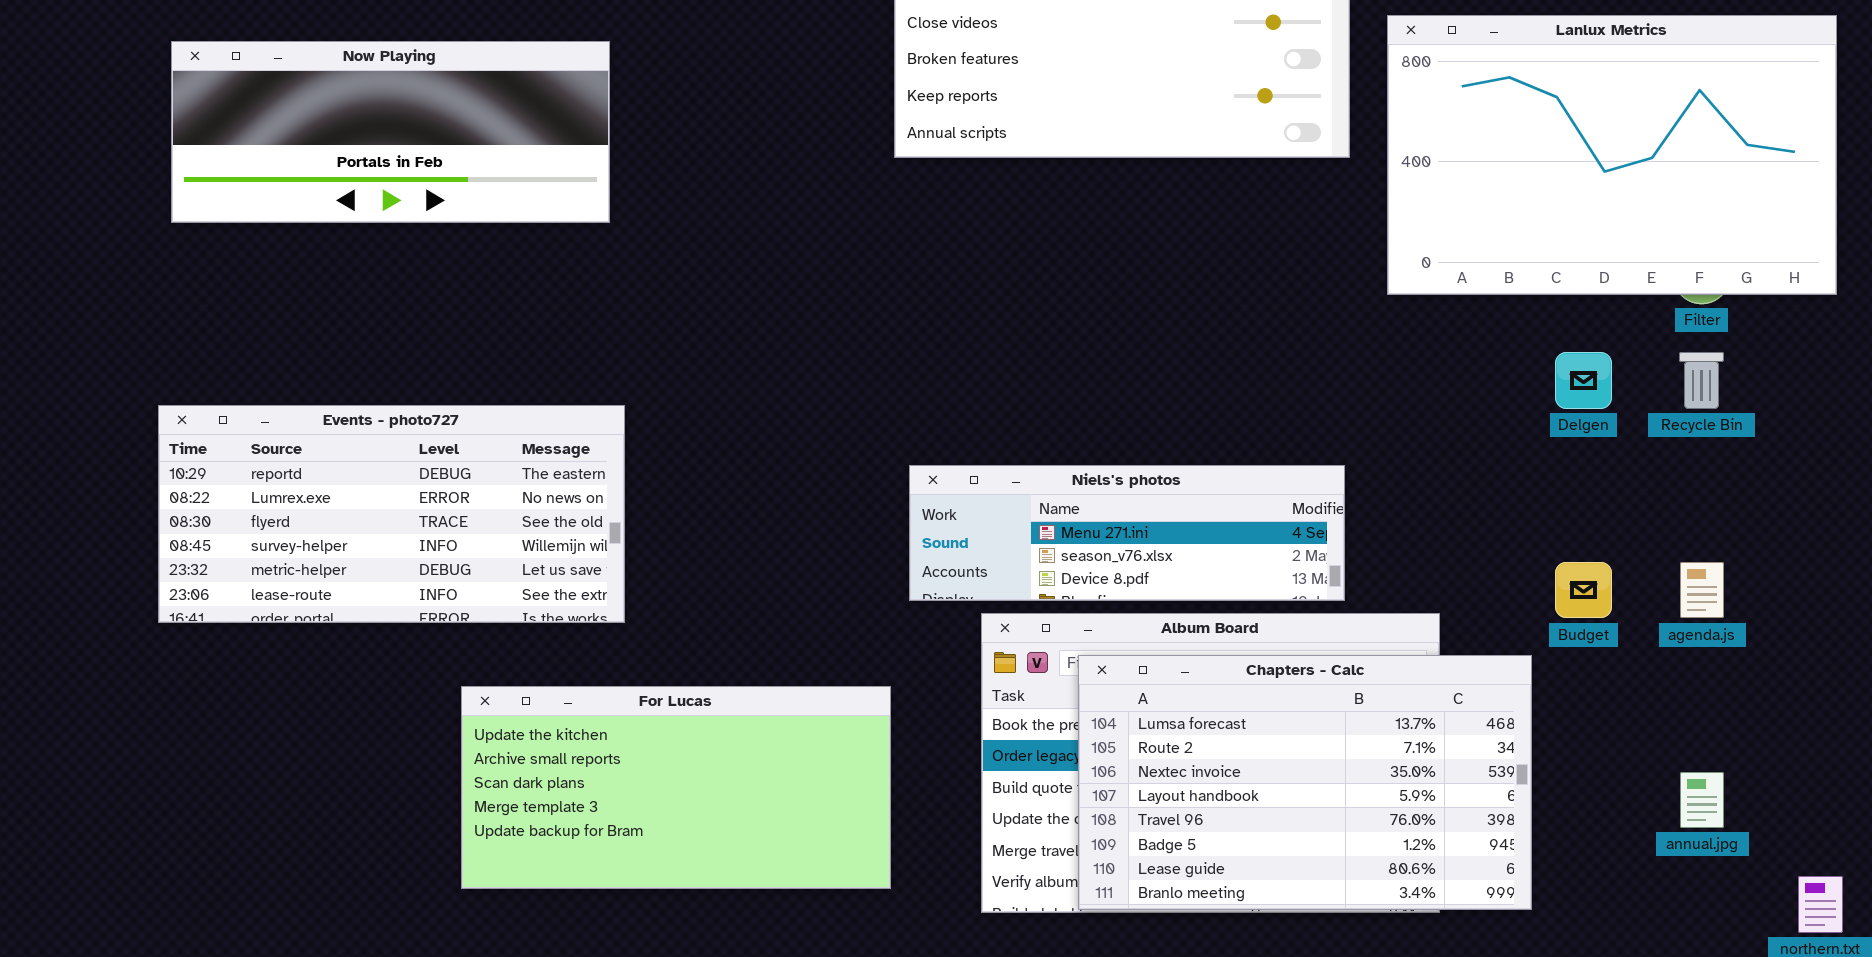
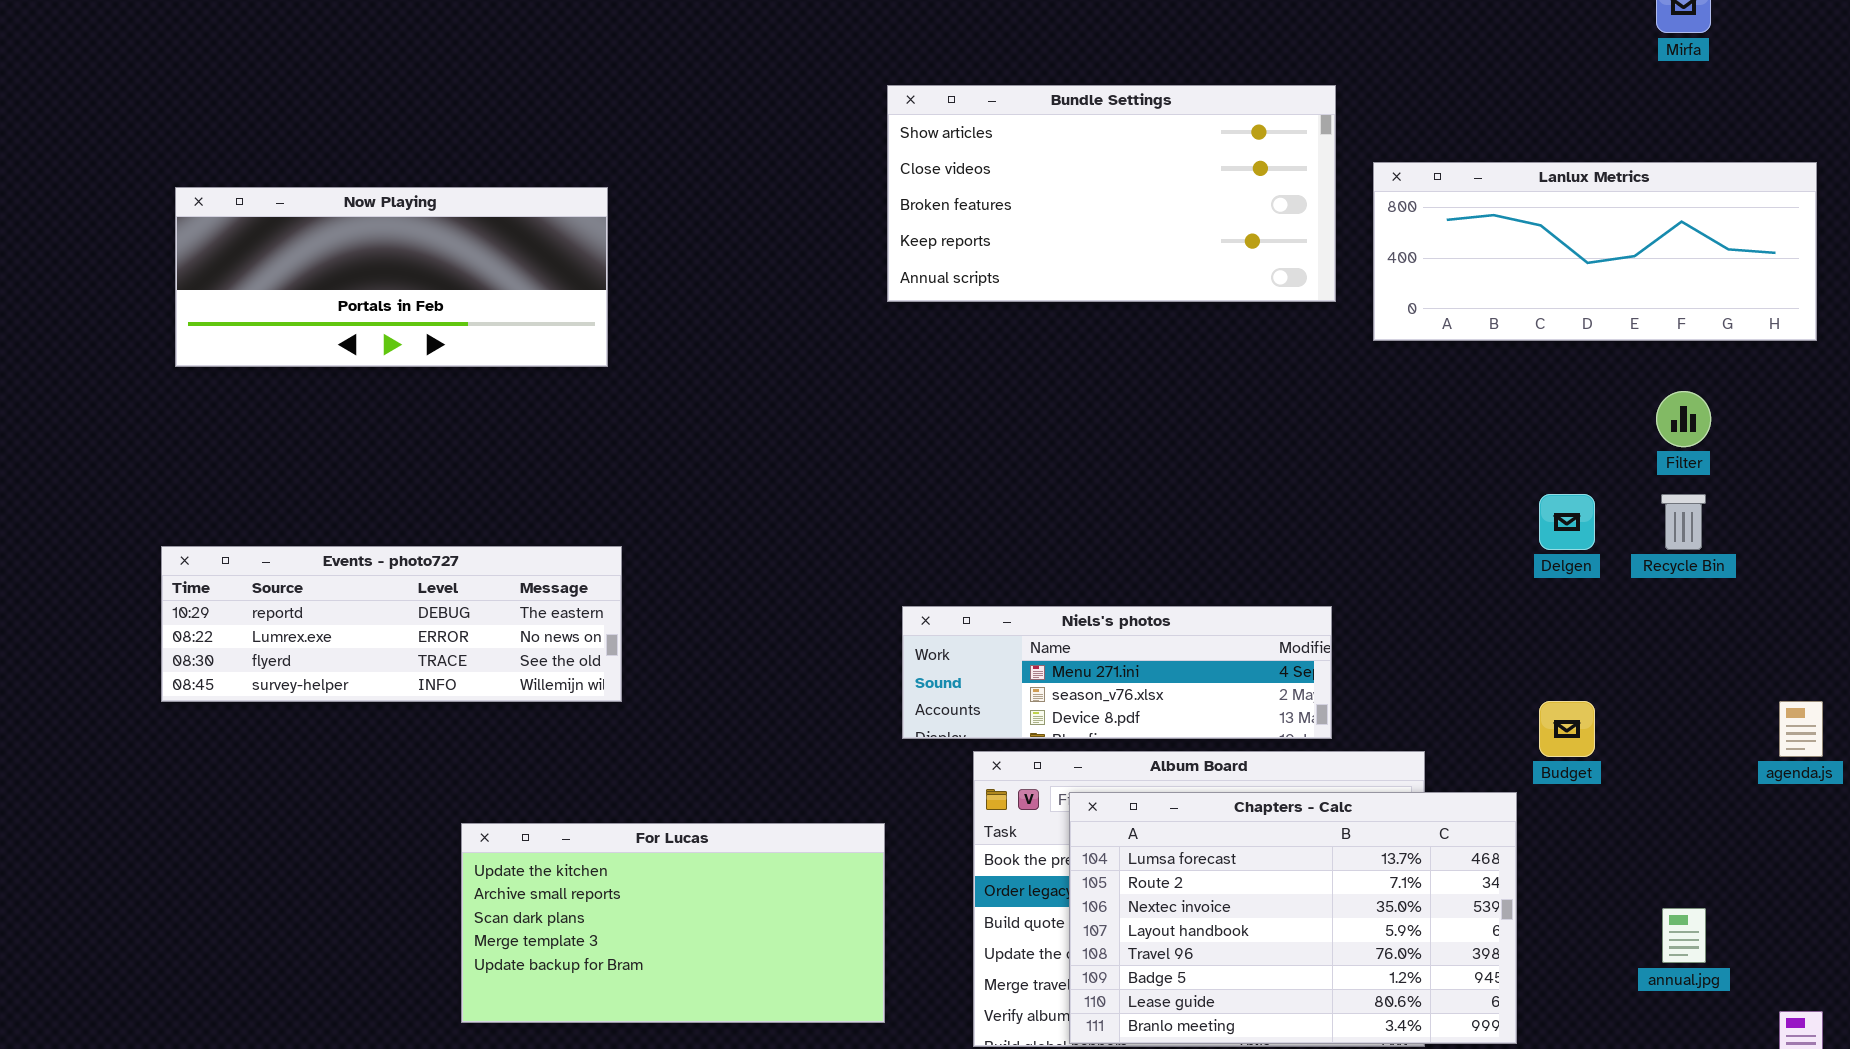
Lanlux Metrics: [1387,15,1837,295] -> [1373,162,1817,341], resized
Events - photo727: [158,405,625,623] -> [161,546,622,702], resized
agenda.js: [1680,562,1724,618] -> [1779,701,1823,757], moved

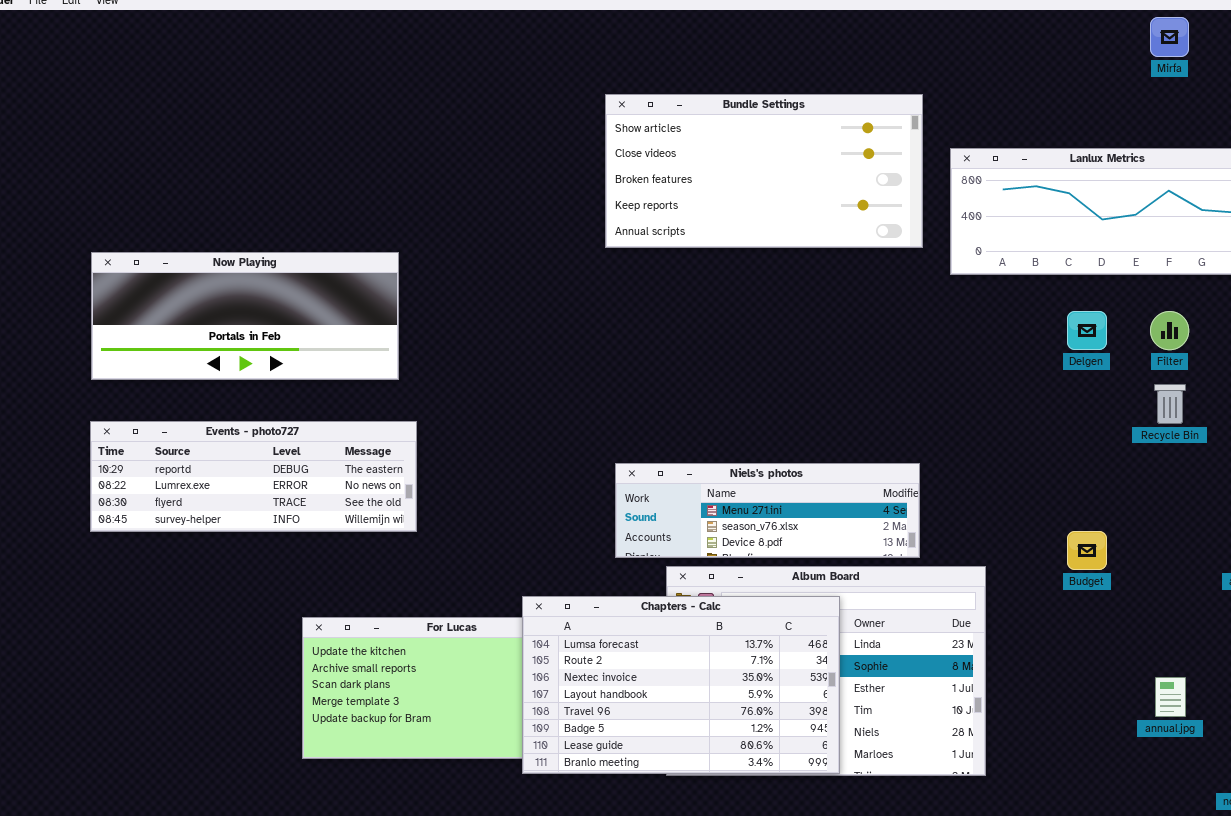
Now Playing: [175,187,608,367] -> [91,252,399,380], moved
Delgen: [1539,494,1595,550] -> [1067,311,1107,350], moved
Chapters - Calc: [1069,792,1517,1044] -> [522,596,840,774], moved

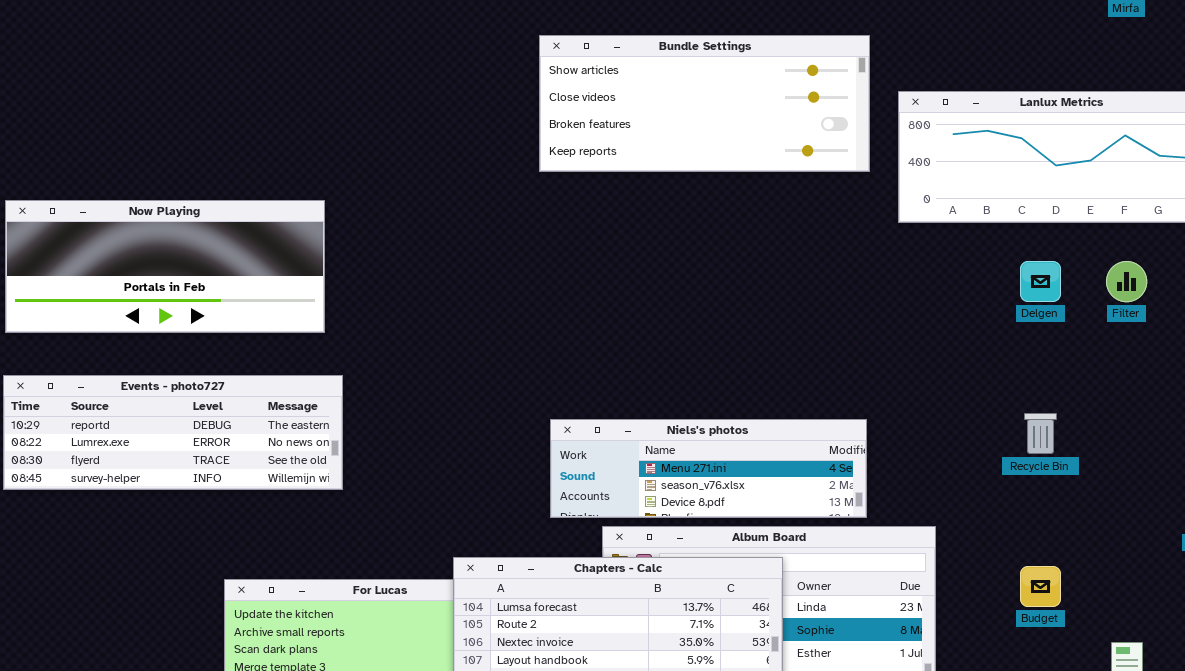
Bundle Settings: [605,94,923,248] -> [539,35,870,172], resized
Recycle Bin: [1154,384,1186,424] -> [1024,413,1057,454], moved
Budget: [1067,531,1107,570] -> [1020,566,1061,607], moved

